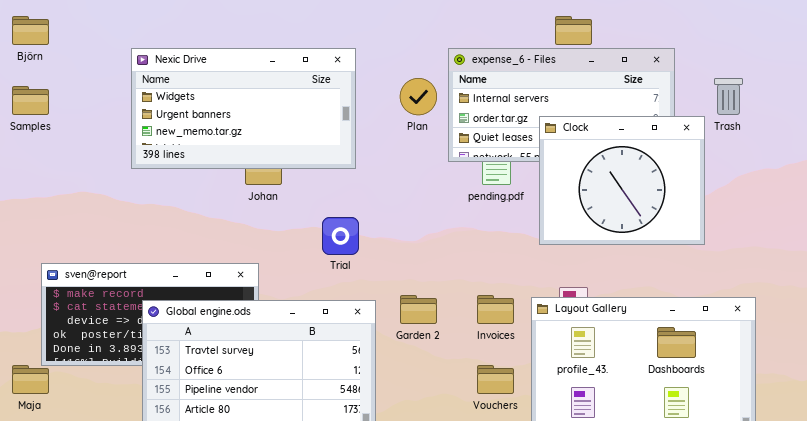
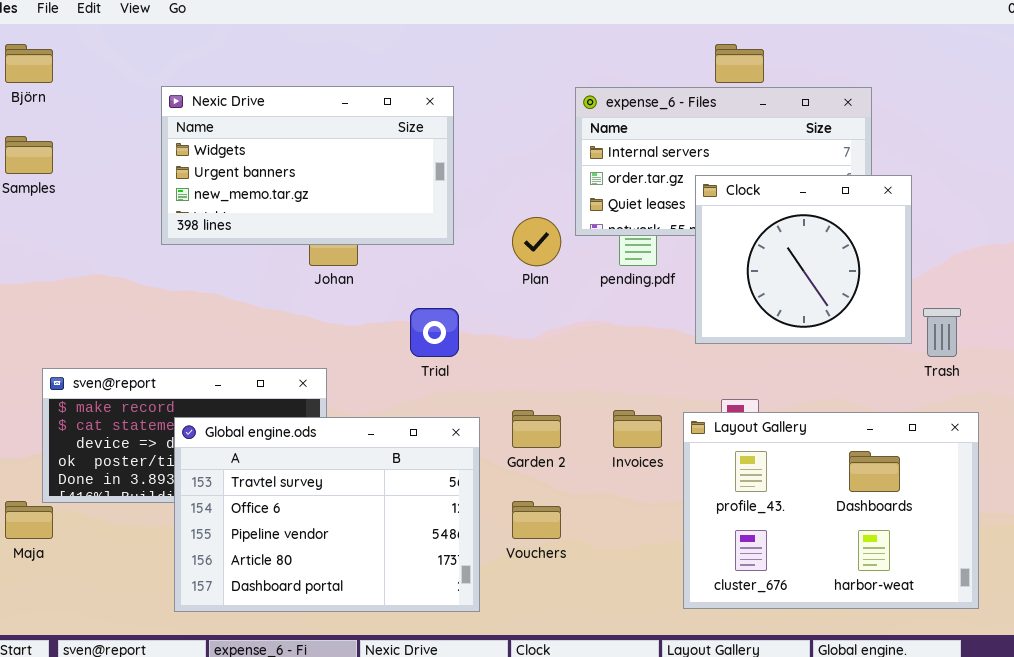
Plan: [400,78,437,115] -> [512,217,561,266], moved
Trash: [714,78,743,115] -> [923,308,961,357], moved
Vouchers: [477,365,514,394] -> [512,501,561,539], moved

